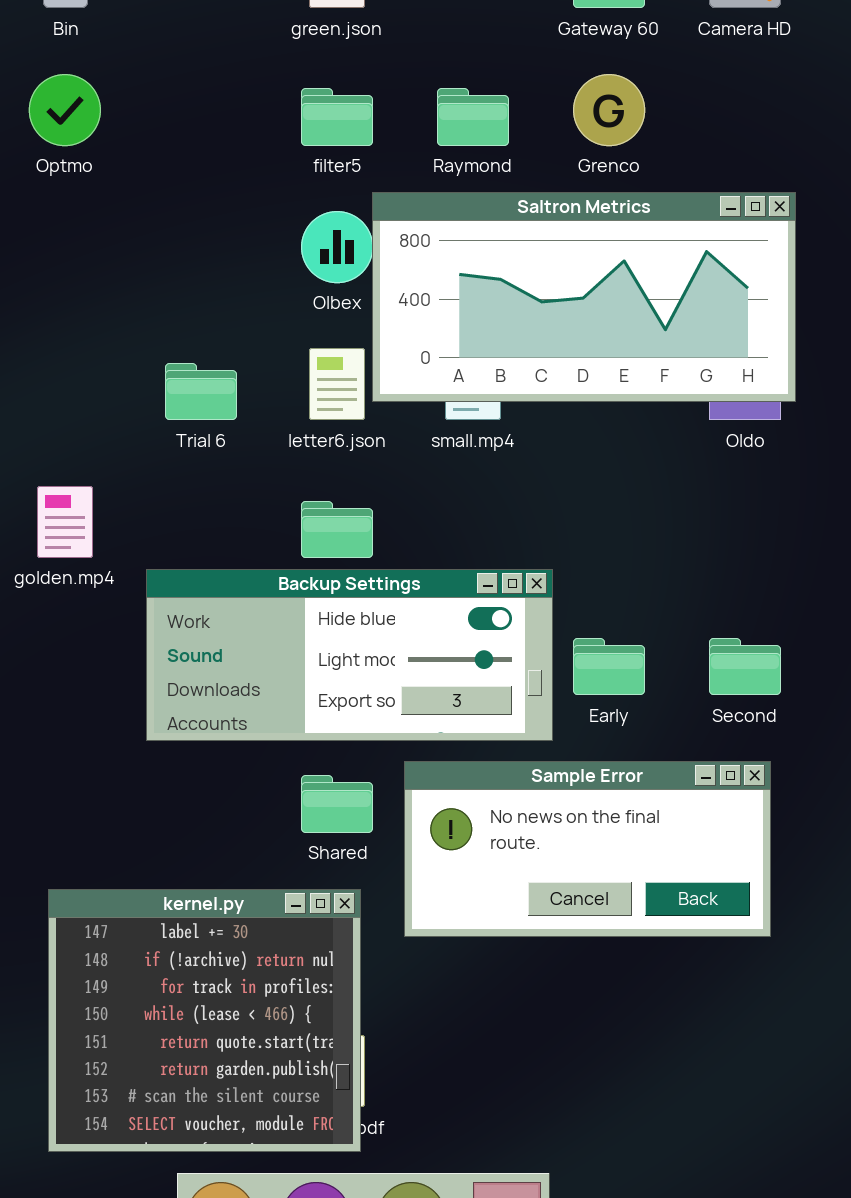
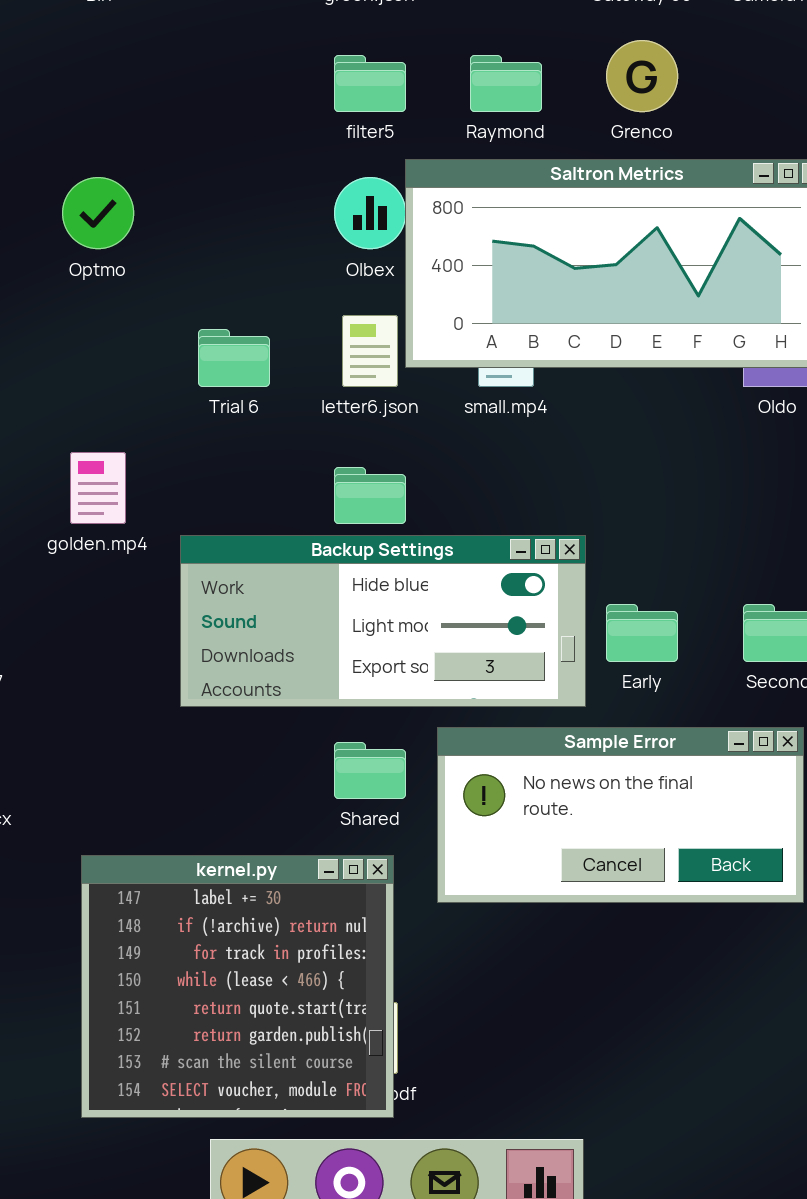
Optmo: [29,74,101,146] -> [62,177,134,249], moved

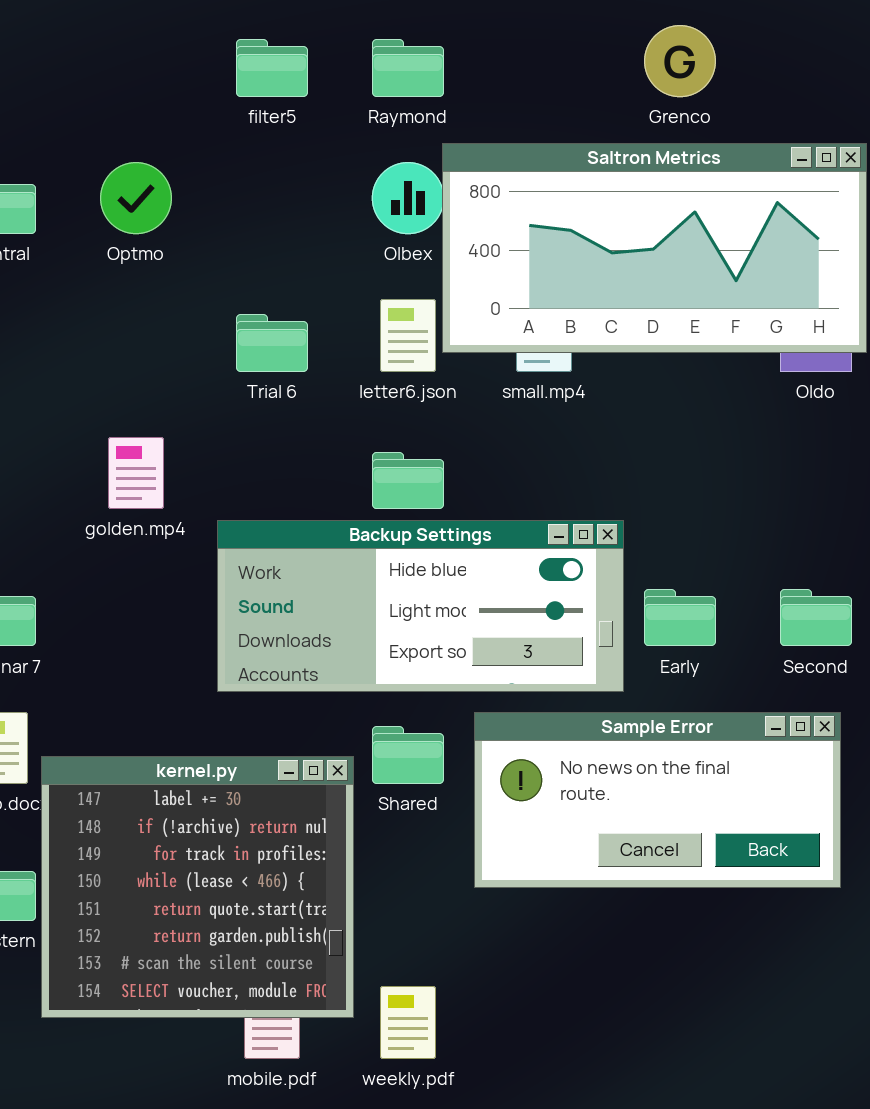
filter5: [334,55,406,112] -> [236,39,308,97], moved
Raymond: [470,55,542,112] -> [372,39,444,97], moved
kernel.py: [81,855,394,1118] -> [41,756,354,1018], moved

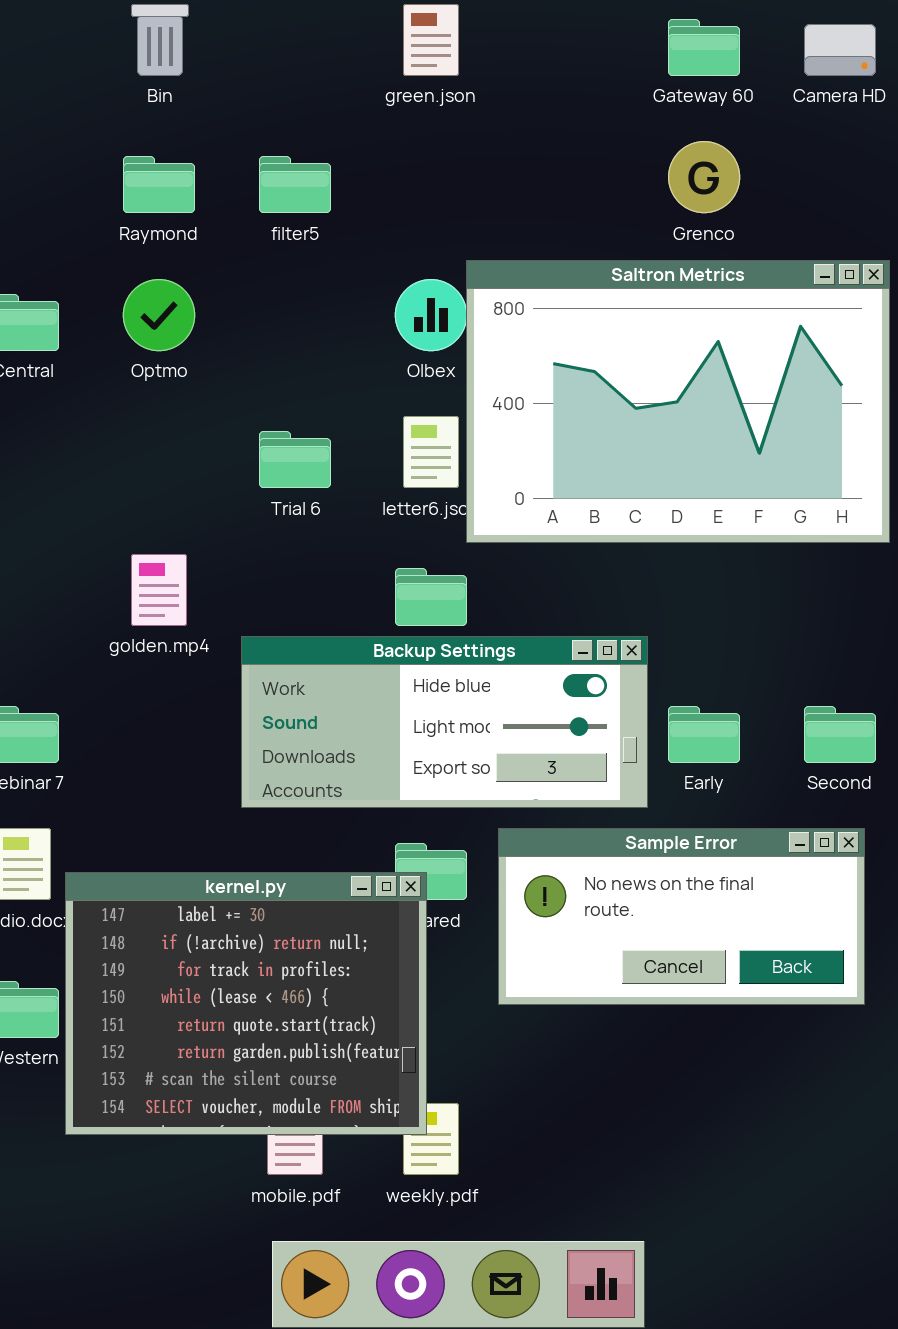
Raymond: [372,39,444,97] -> [123,156,195,213], moved
Saltron Metrics: [442,143,867,353] -> [466,260,890,543], resized
kernel.py: [41,756,354,1018] -> [65,872,427,1135], resized

